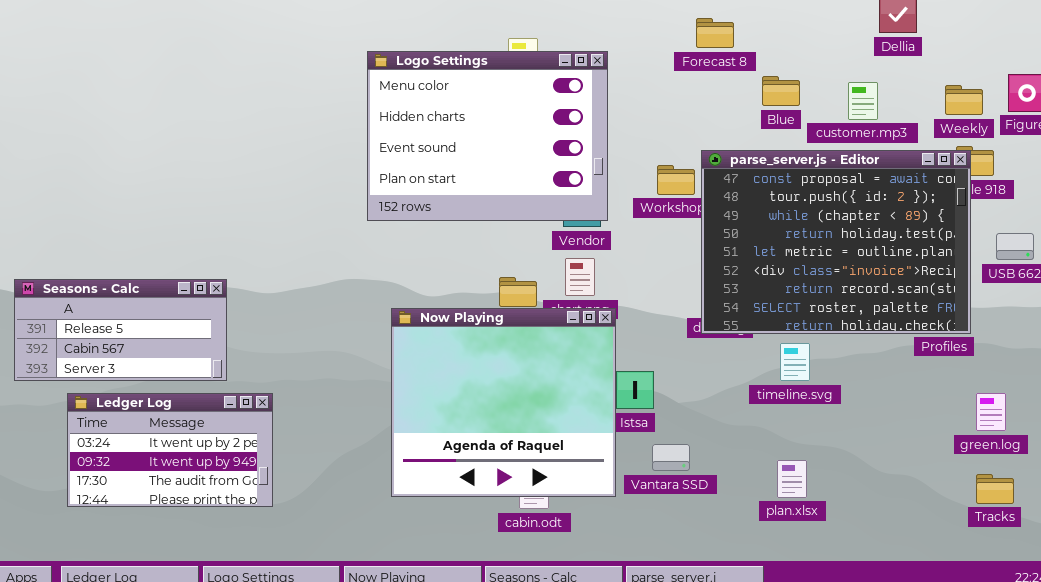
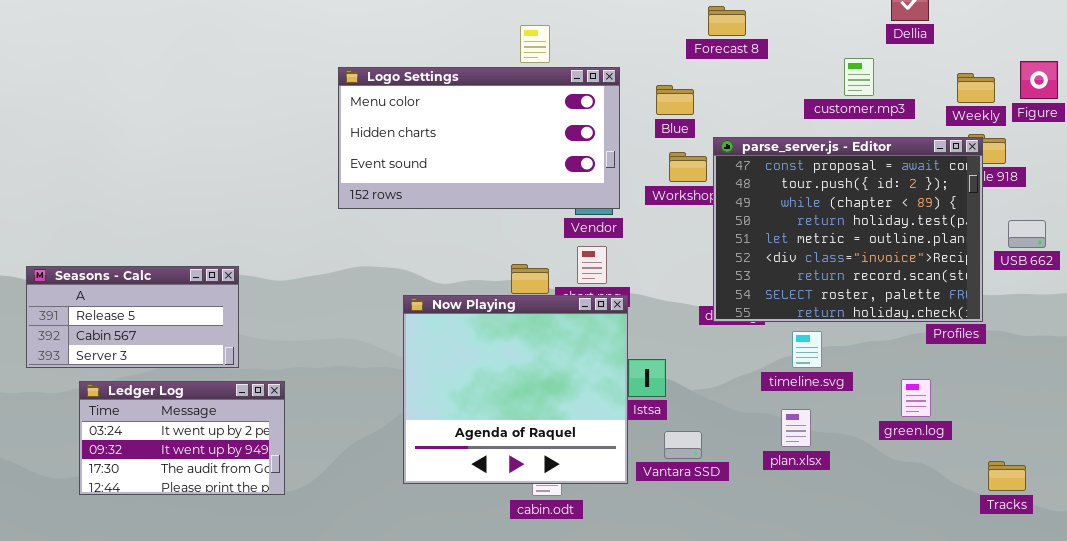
Logo Settings: [367,51,608,221] -> [338,67,620,209], resized
Blue: [762,76,800,106] -> [656,85,694,115], moved
customer.mp3: [848,82,878,120] -> [844,58,874,96], moved
green.log: [976,393,1006,431] -> [901,379,931,417], moved
plan.xlsx: [777,460,807,498] -> [781,409,811,447], moved

